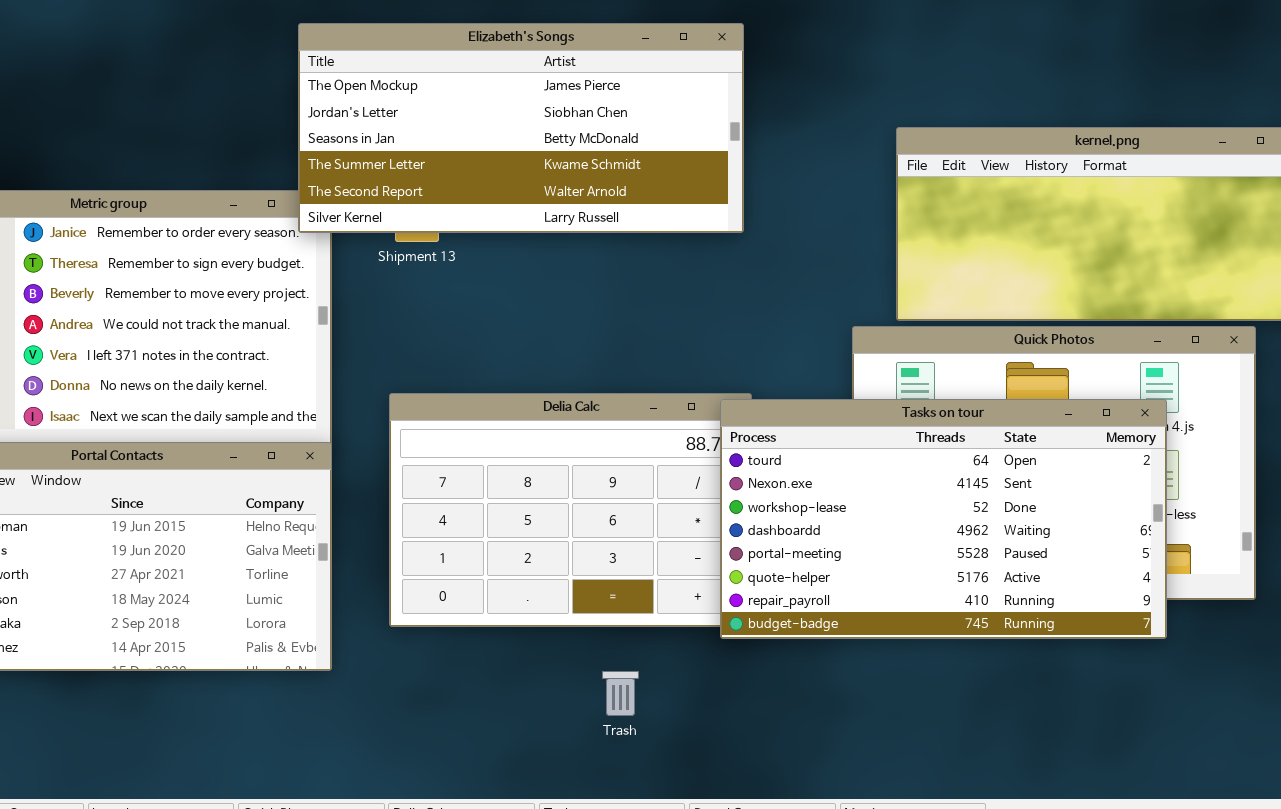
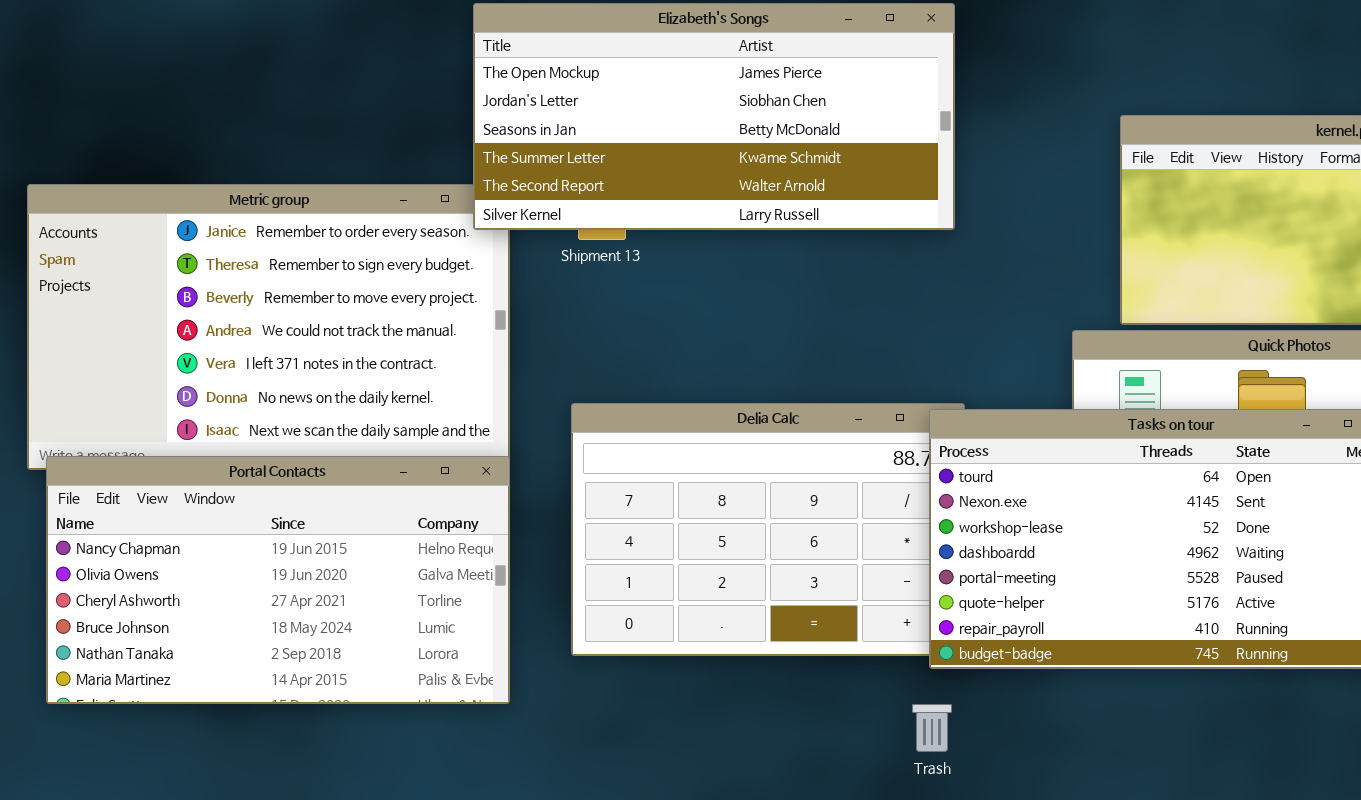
Trash: [602,671,639,716] -> [912,704,952,752], moved

